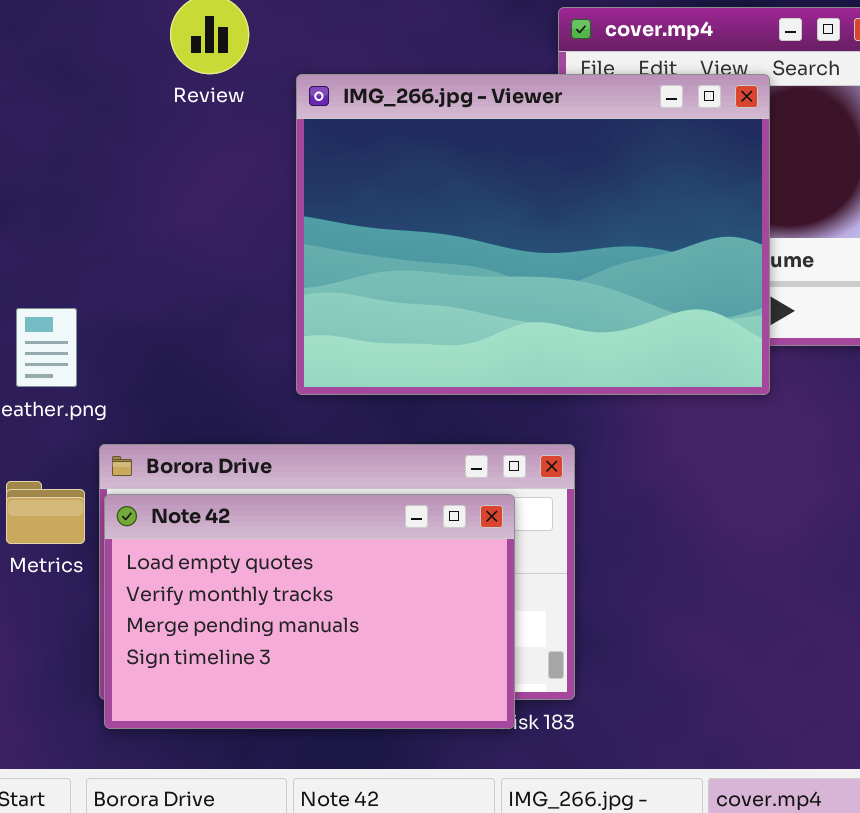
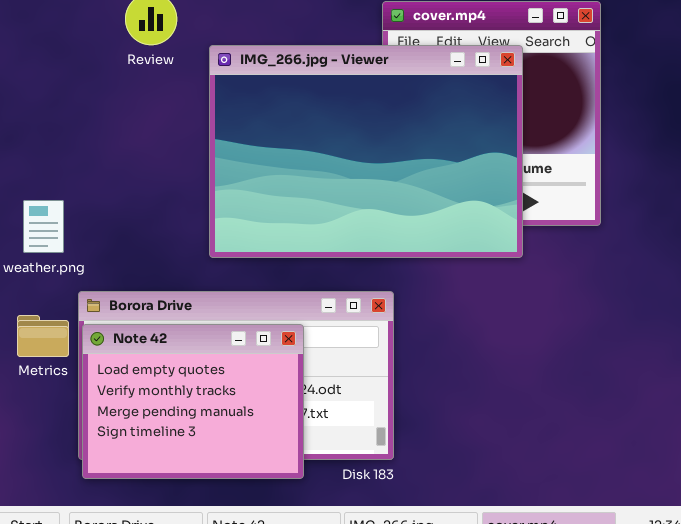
Note 42: [104,494,515,729] -> [82,324,304,479], resized

